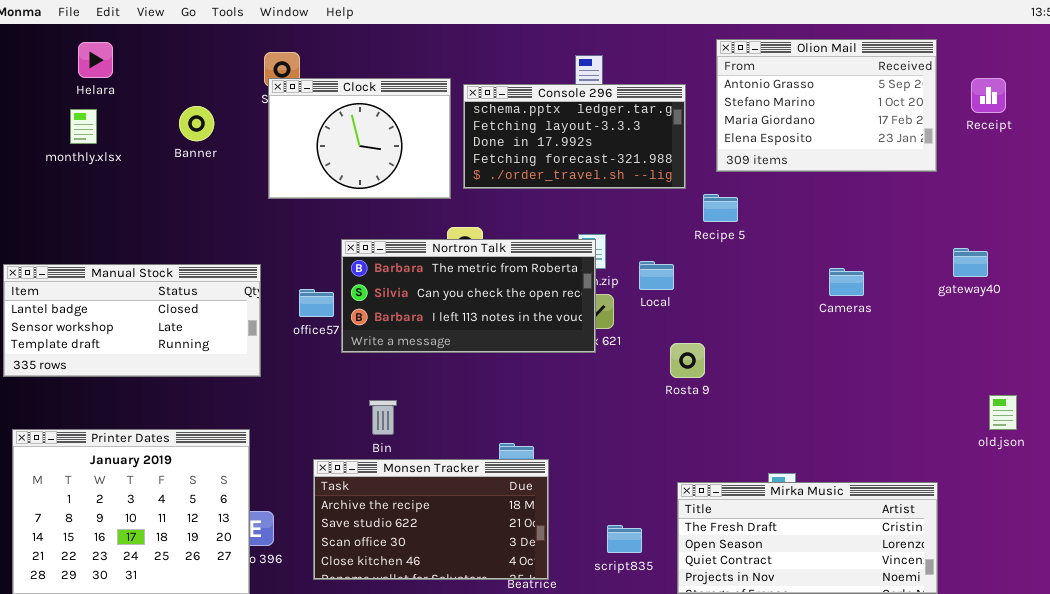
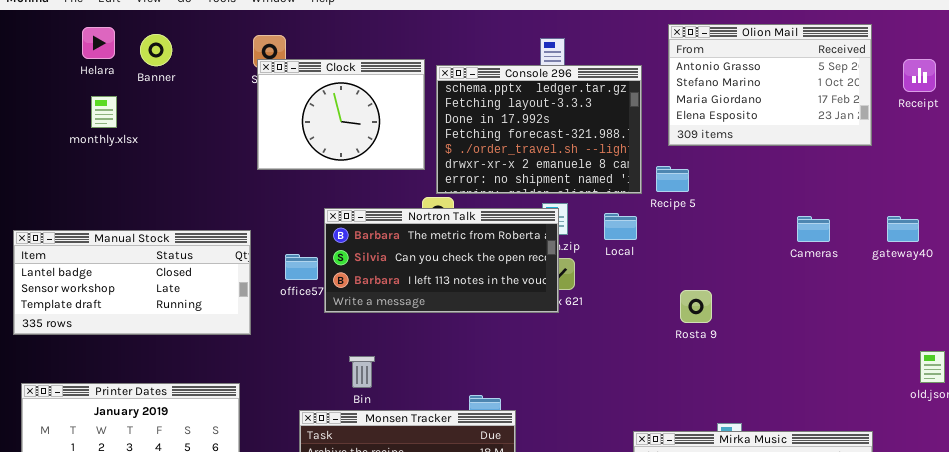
Console 296: [463,84,686,189] -> [436,65,642,194], resized
Banner: [179,106,214,141] -> [140,34,172,66], moved
monthly.xlsx: [70,109,97,144] -> [91,96,117,128], moved
Local: [639,261,674,290] -> [604,213,637,240], moved
Cameras: [829,268,864,296] -> [797,216,830,242], moved
Rosta 9: [670,343,705,378] -> [680,290,712,323], moved

